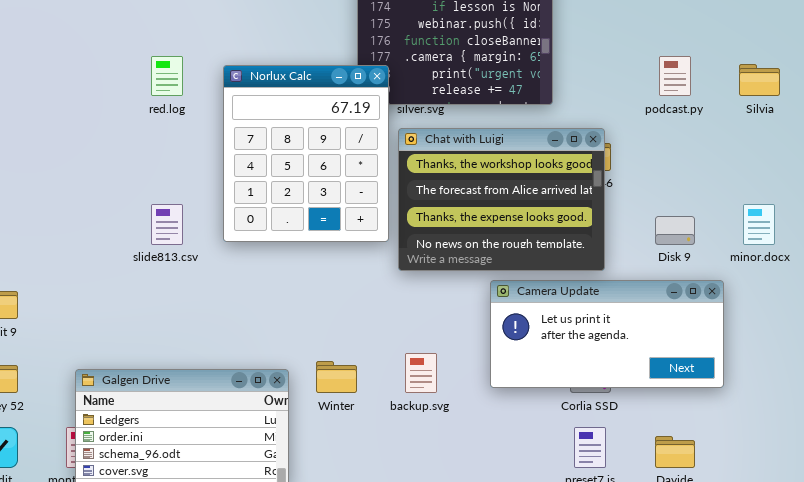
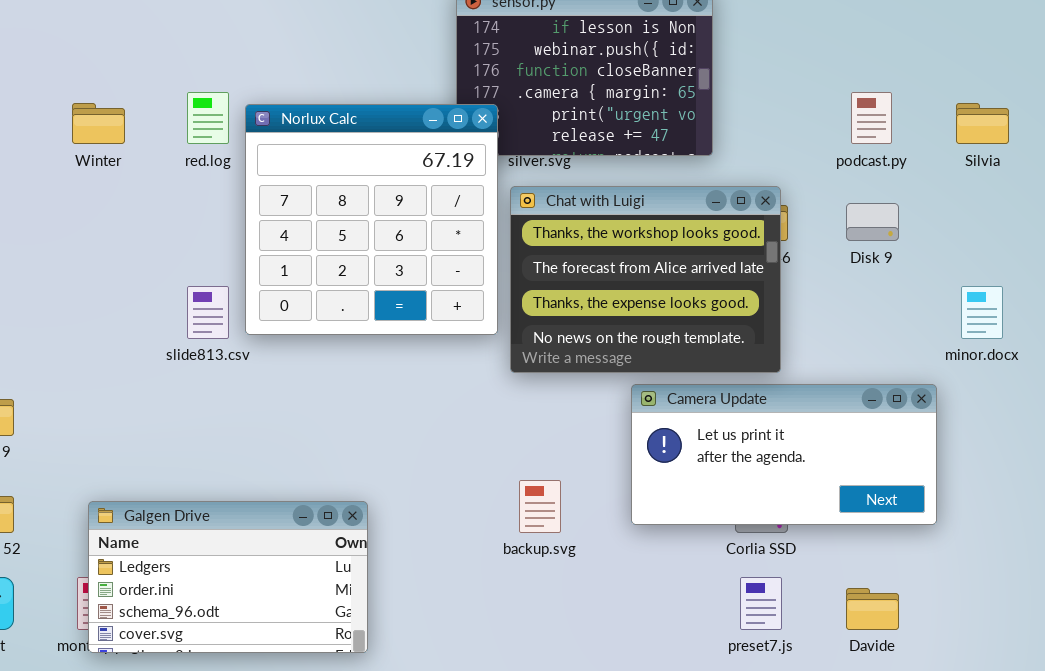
Norlux Calc: [223,65,389,242] -> [245,104,498,335], resized
Disk 9: [655,216,695,245] -> [846,203,899,241], moved
Winter: [316,361,357,393] -> [72,103,125,144], moved

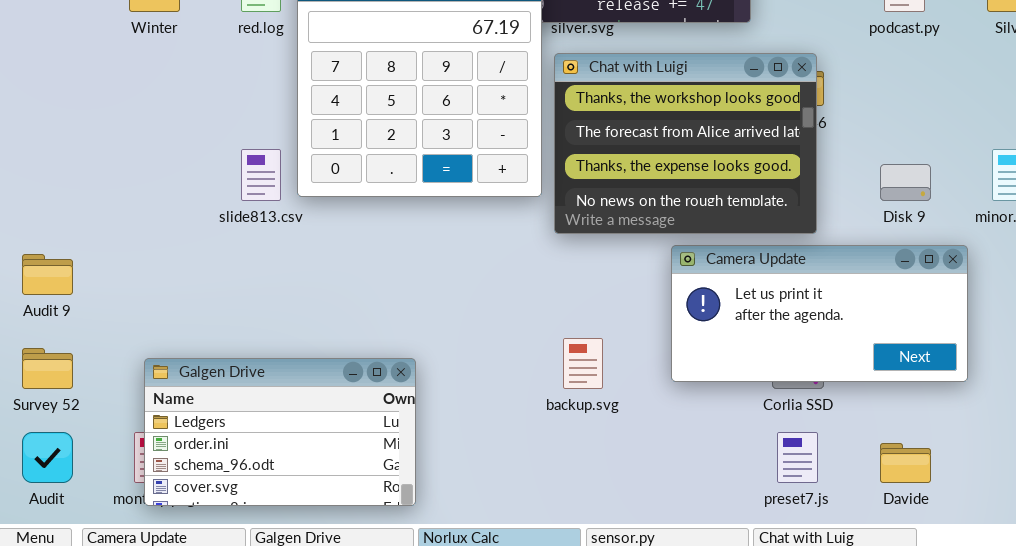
Disk 9: [846,203,899,241] -> [880,164,931,201], moved

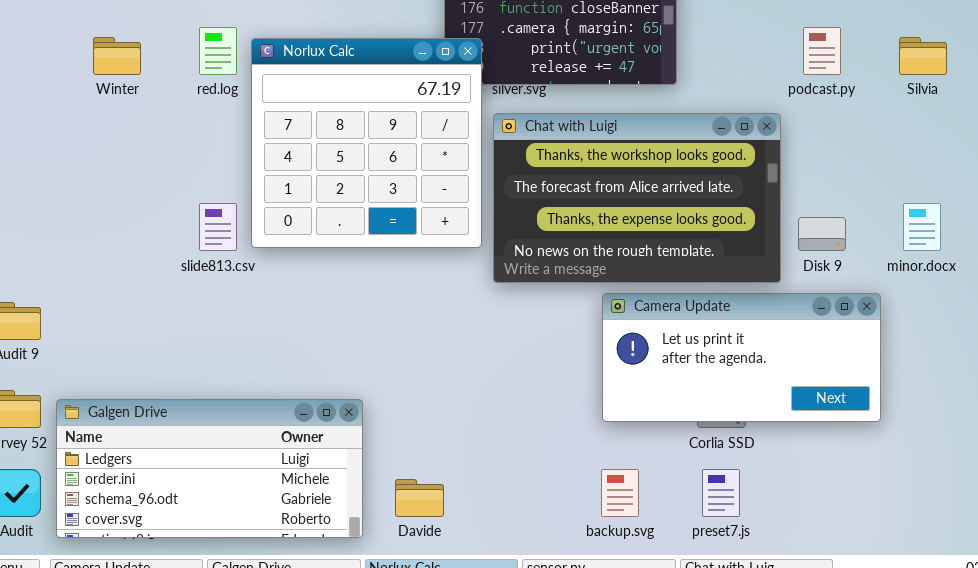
Chat with Luigi: [554,53,817,234] -> [493,113,781,283], resized
backup.svg: [563,338,603,389] -> [601,469,639,517], moved
Galgen Drive: [144,358,416,506] -> [56,399,363,538], resized
Davide: [880,443,931,483] -> [395,479,444,517], moved

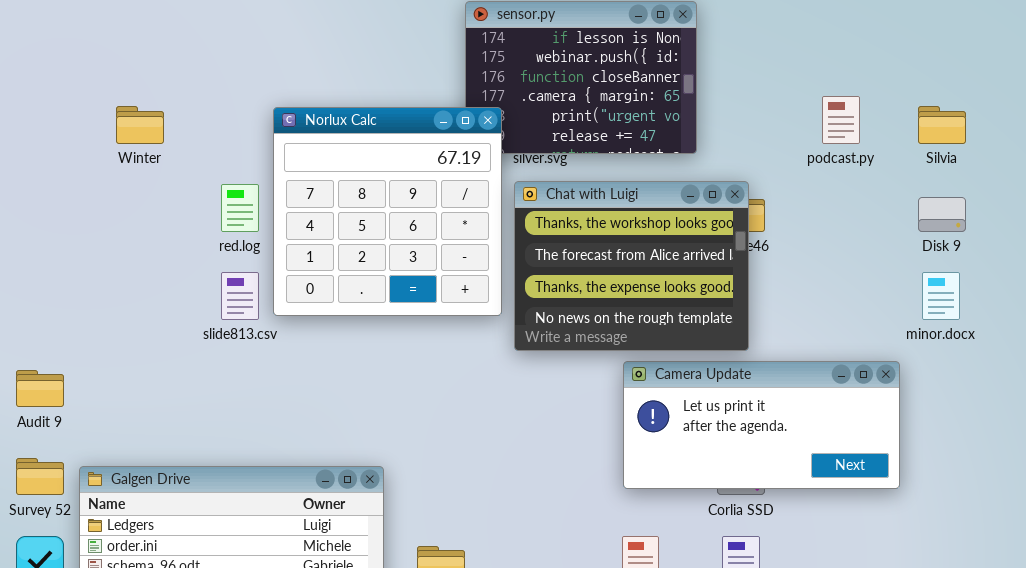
red.log: [199,27,237,75] -> [221,184,259,232], moved
Chat with Luigi: [493,113,781,283] -> [514,181,749,351], resized
Disk 9: [798,217,846,251] -> [918,197,966,232], moved

